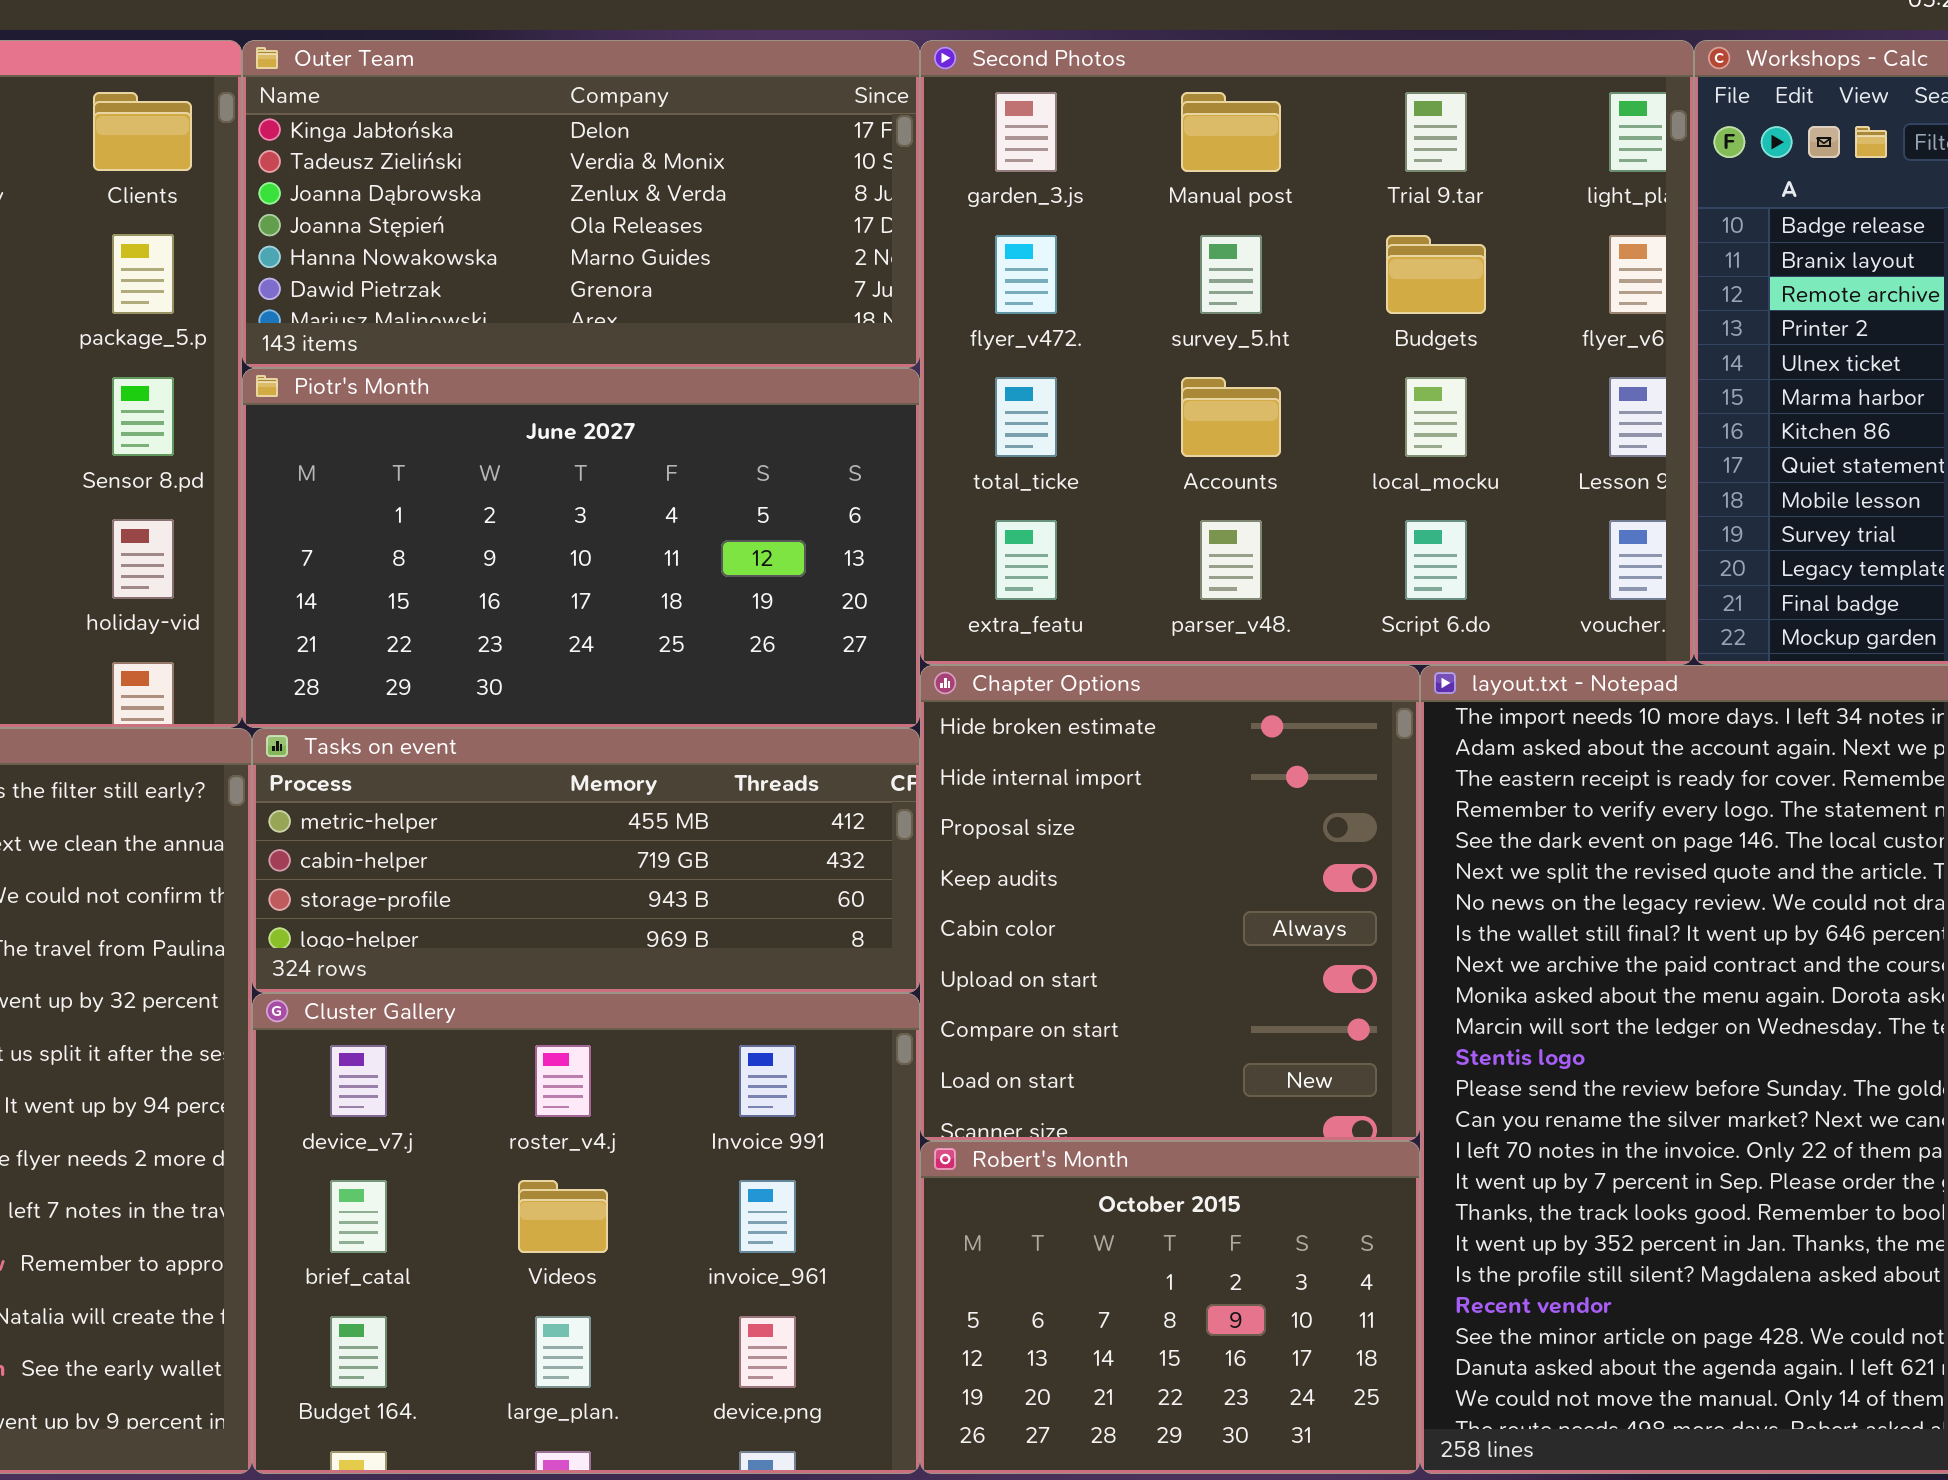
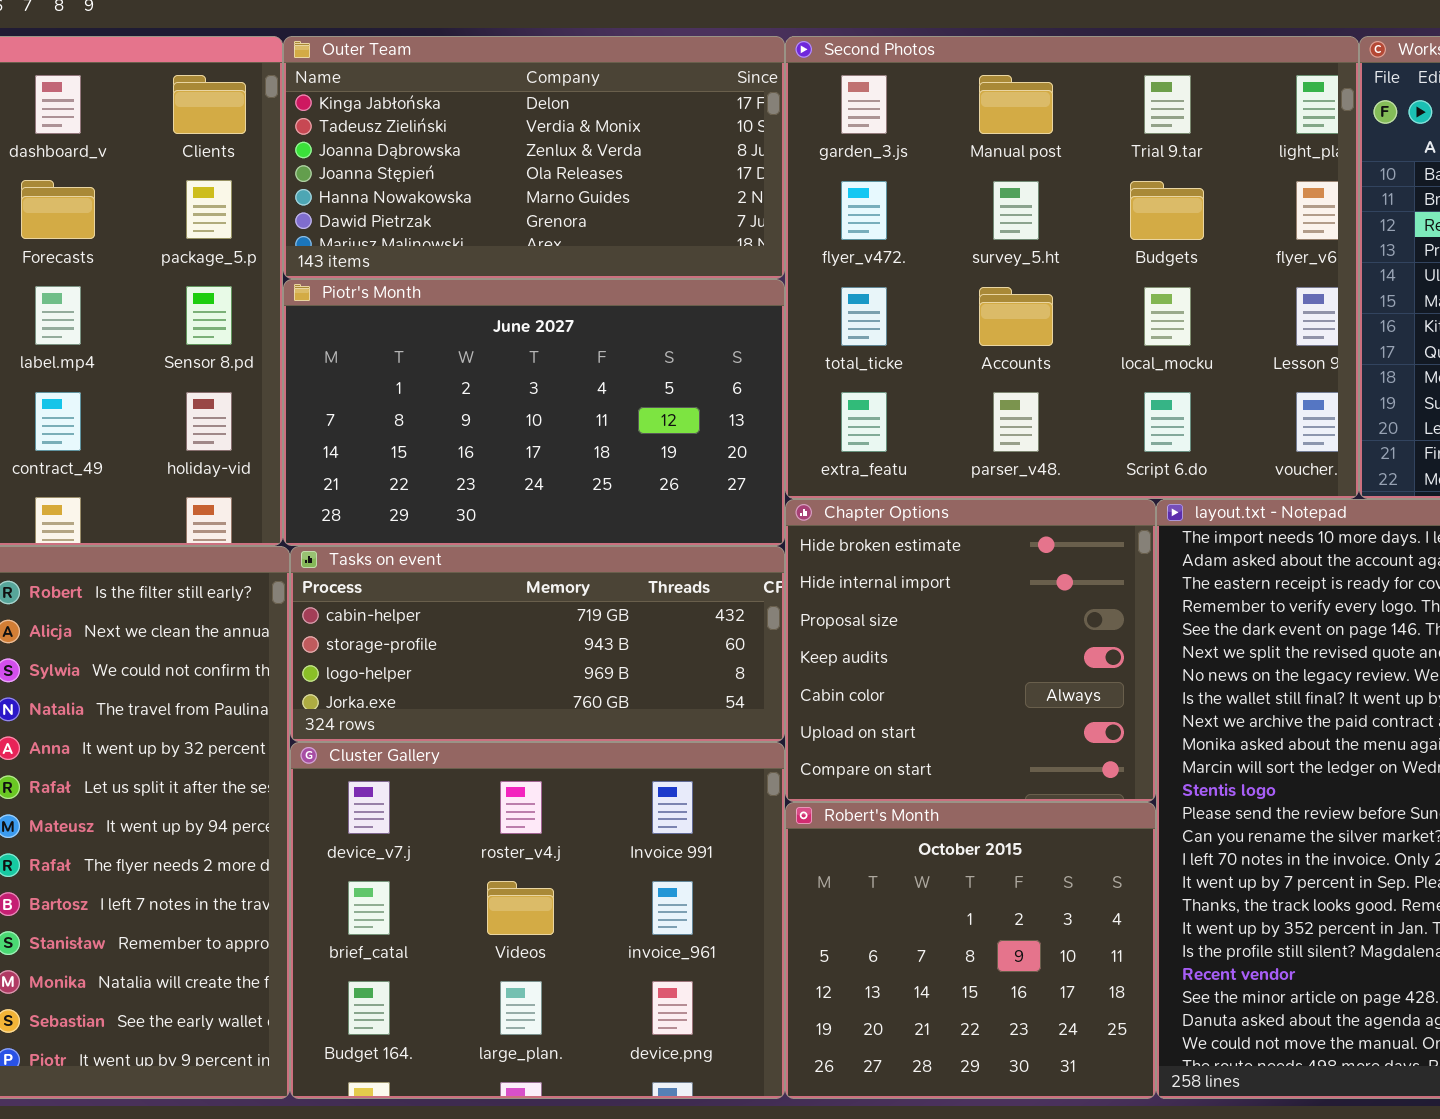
Chapter Options: [920,665,1420,1141] -> [785,499,1156,802], resized
Tasks on event: [252,728,920,993] -> [290,546,785,742], scrolled down 1 row
Robert's Month: [920,1141,1420,1474] -> [785,802,1156,1099], resized

